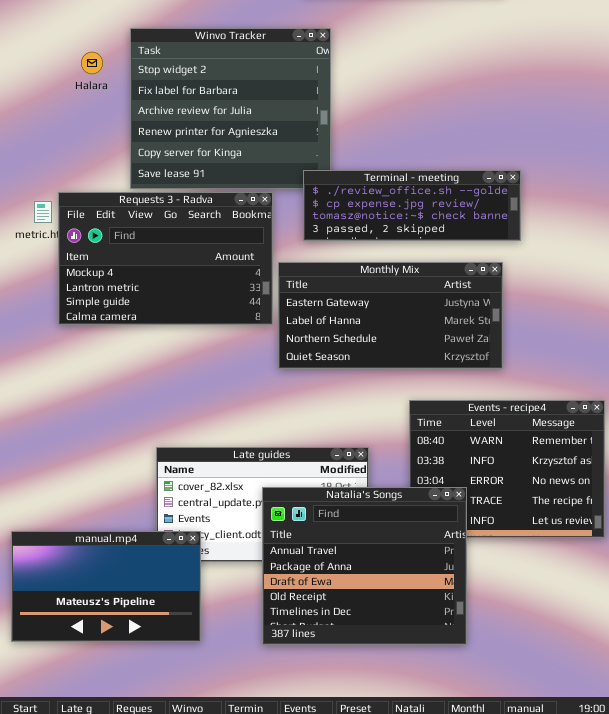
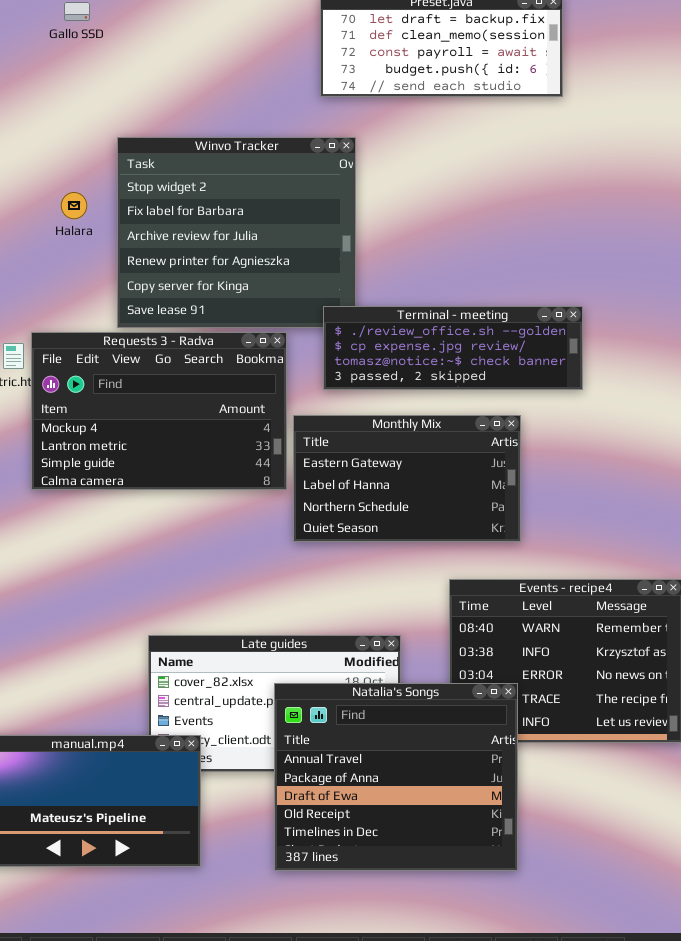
Halara: [81,52,103,74] -> [61,192,87,219], moved
Monthly Mix: [278,262,503,369] -> [293,415,521,542], resized

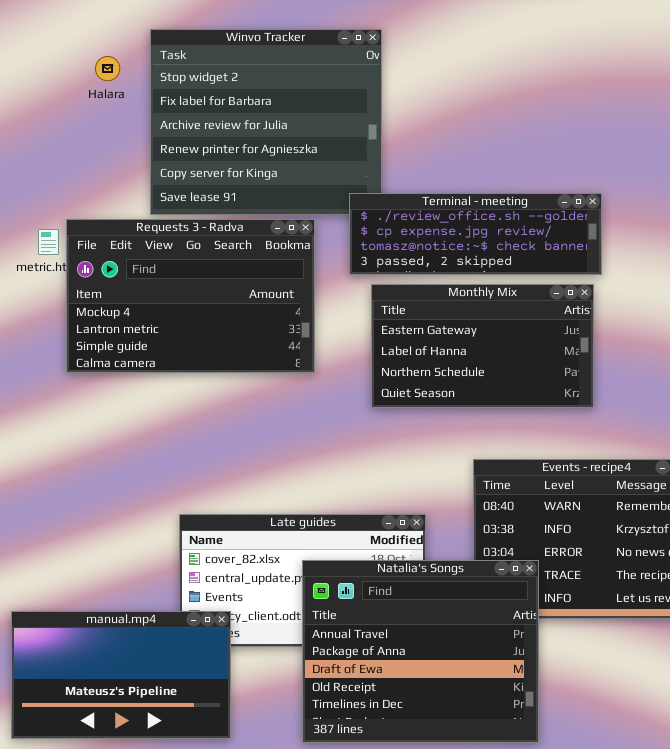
Halara: [61,192,87,219] -> [95,56,120,81], moved
Monthly Mix: [293,415,521,542] -> [371,284,594,408], moved

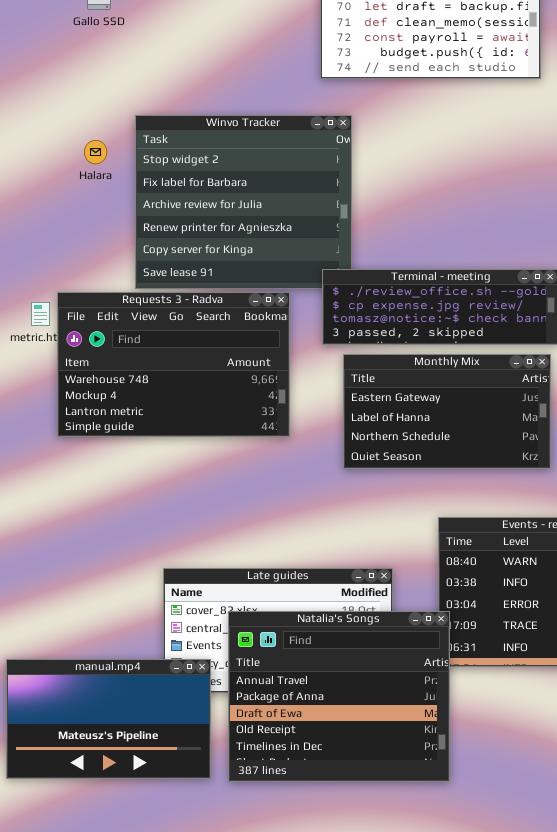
Requests 3 - Radva: [66,219,315,373] -> [57,292,290,437], scrolled up 1 row
Natalia's Songs: [302,560,539,743] -> [228,611,450,782], moved

